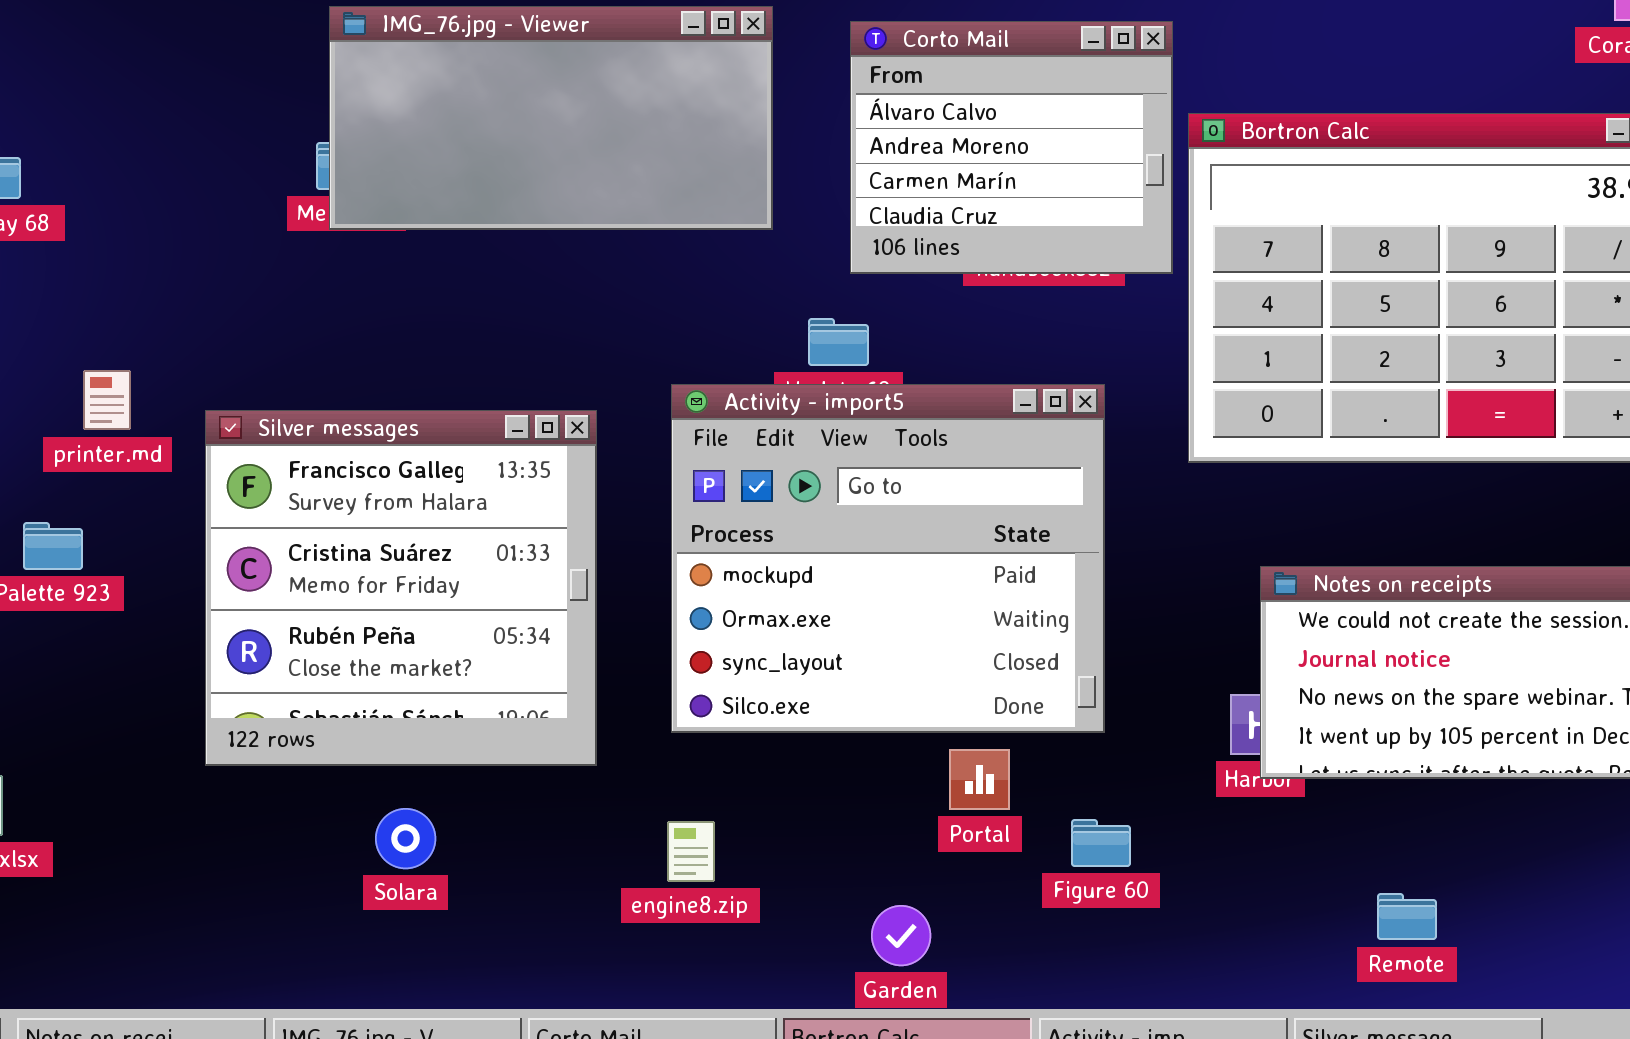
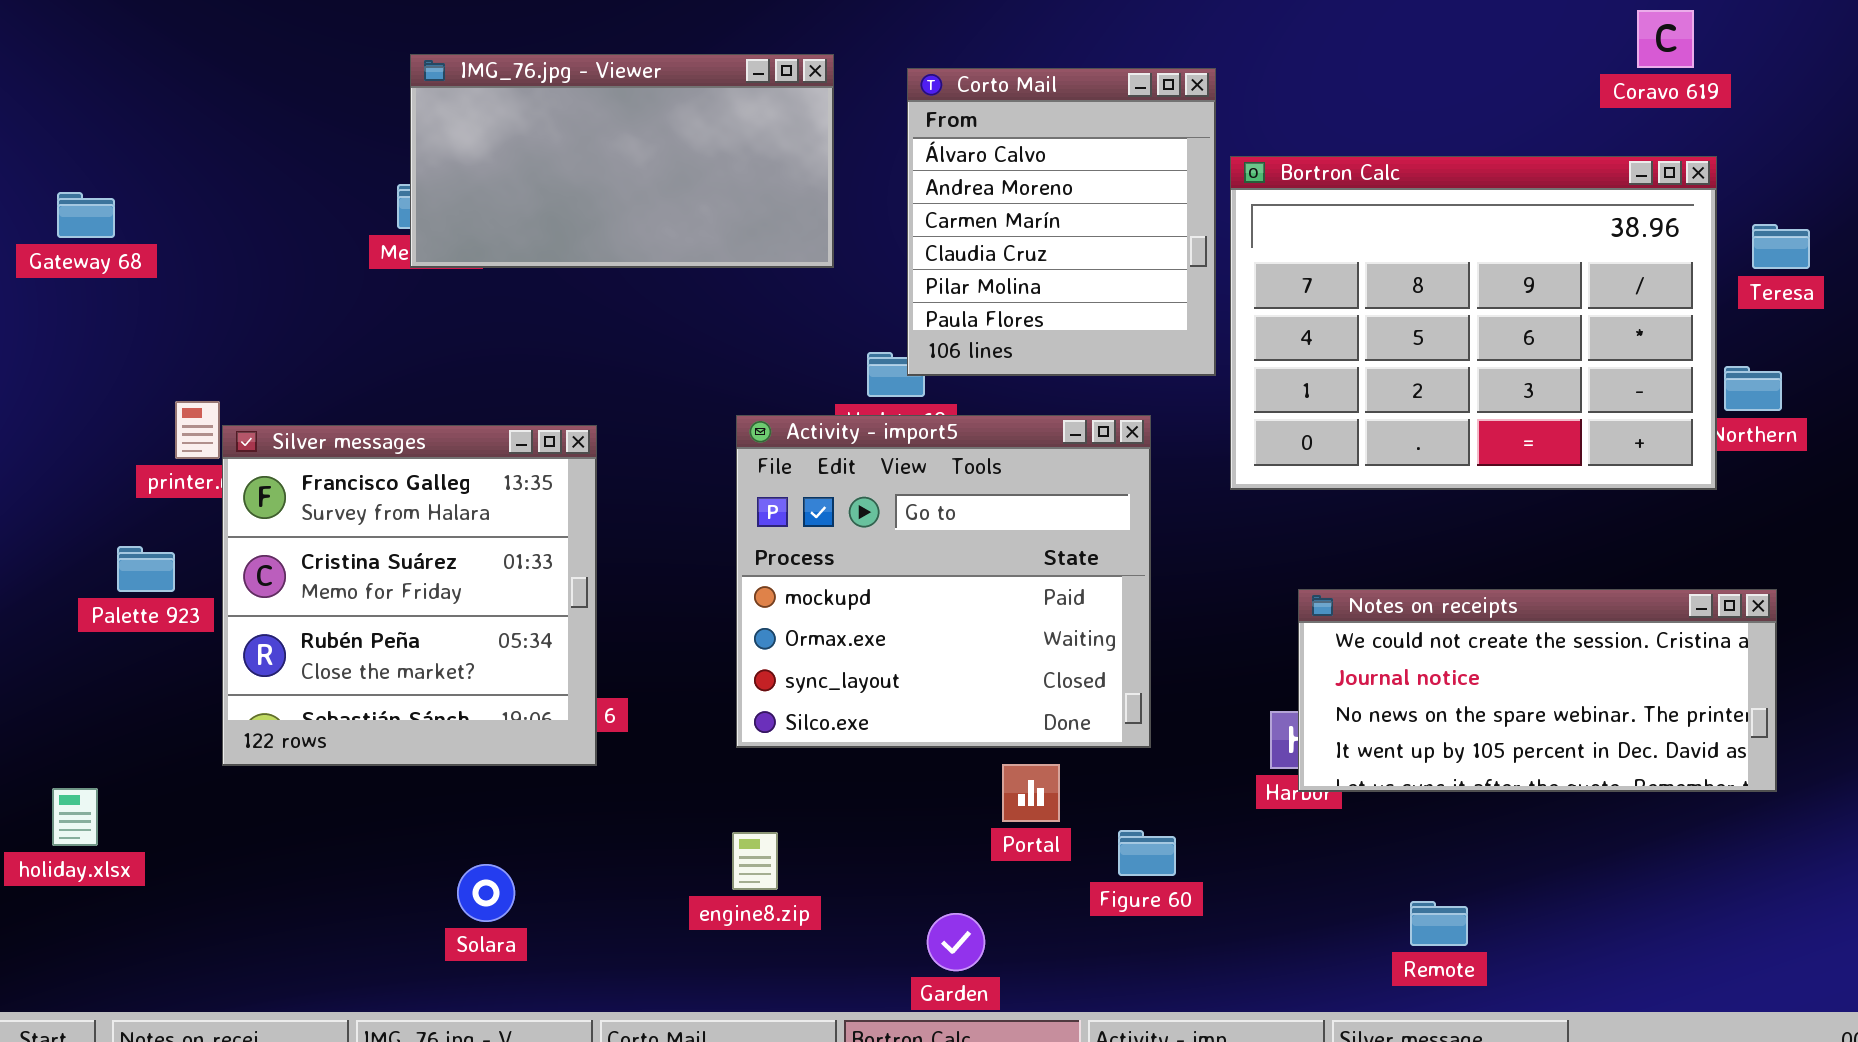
Corto Mail: [850,21,1173,274] -> [907,68,1216,376], resized
Silver messages: [205,410,597,766] -> [222,425,597,766], moved
Solara: [375,808,436,869] -> [457,864,515,922], moved

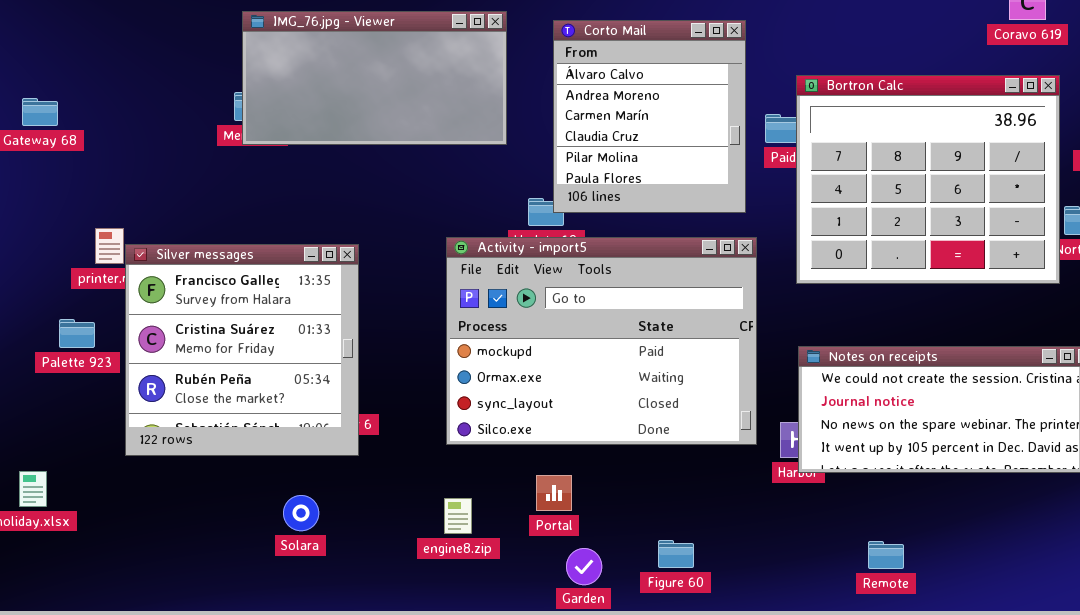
Bortron Calc: [1230,156,1717,490] -> [796,75,1060,284], resized
Activity - import5: [736,415,1151,748] -> [446,237,757,445], resized
Portal: [1002,764,1060,822] -> [536,475,572,511], moved
Figure 60: [1118,830,1176,876] -> [658,540,694,568], moved
Solara: [457,864,515,922] -> [283,495,319,531], moved

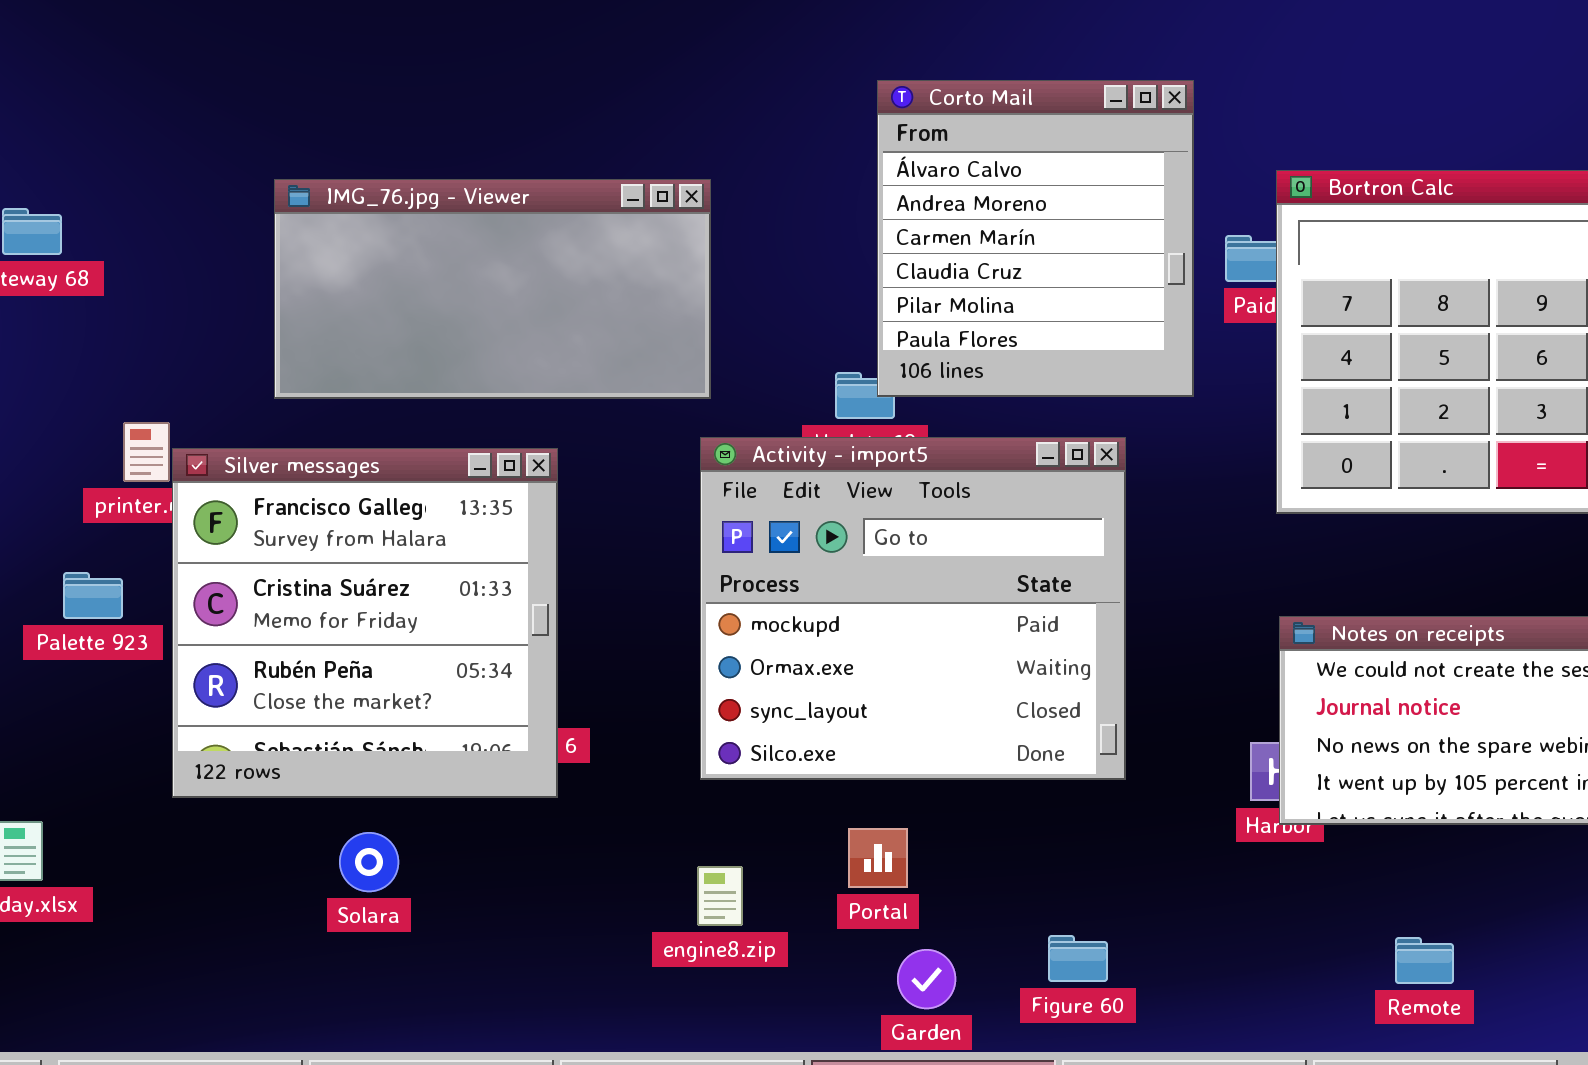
IMG_76.jpg - Viewer: [242,11,507,145] -> [274,179,711,399], moved
Activity - import5: [446,237,757,445] -> [700,437,1126,780], resized
Solara: [283,495,319,531] -> [339,832,399,892], moved

